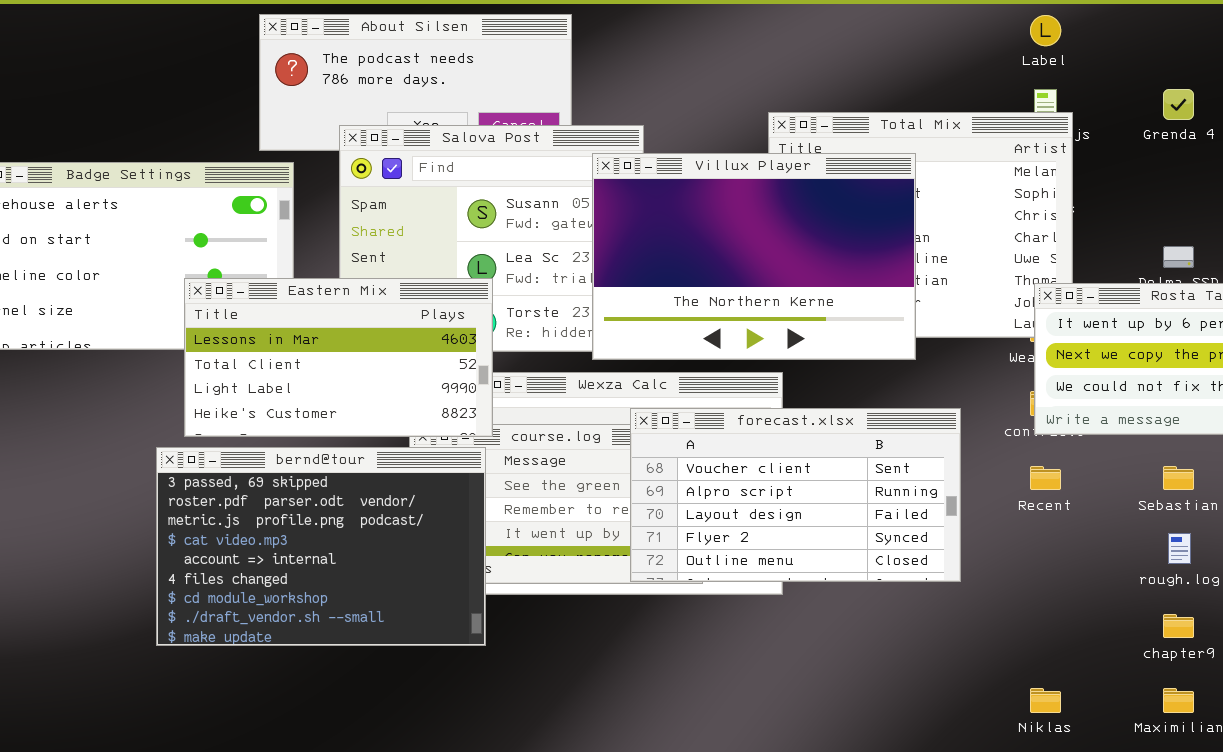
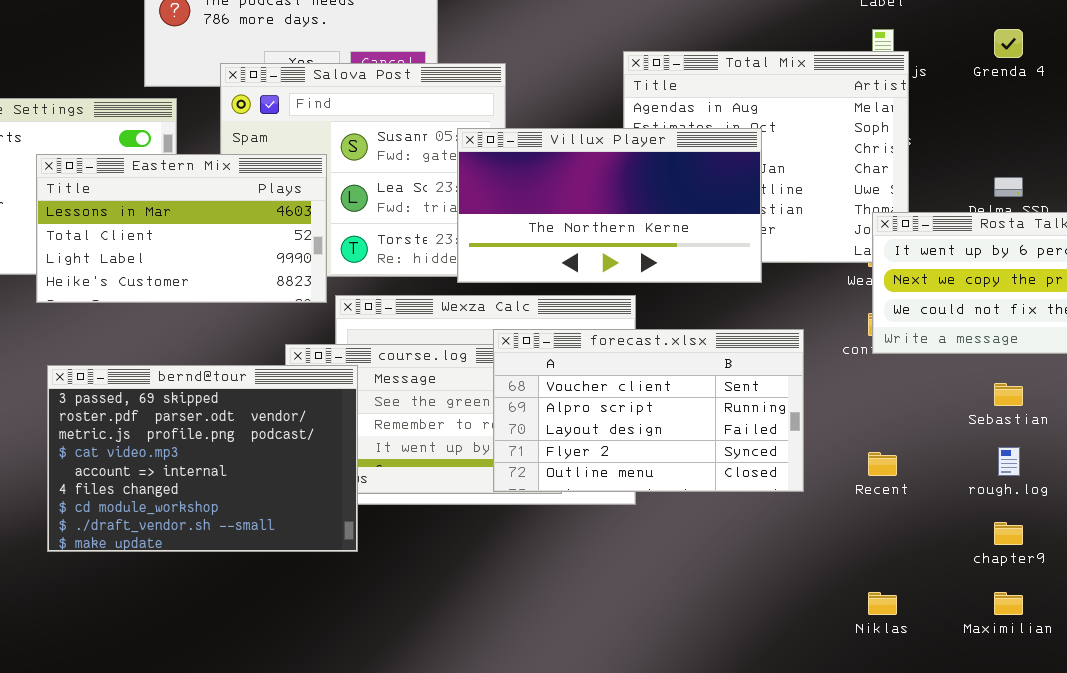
Villux Player: [592,153,916,360] -> [457,128,762,283], resized
Eastern Mix: [184,278,493,437] -> [36,154,327,303], moved
Recent: [1030,466,1061,490] -> [868,452,897,476], moved

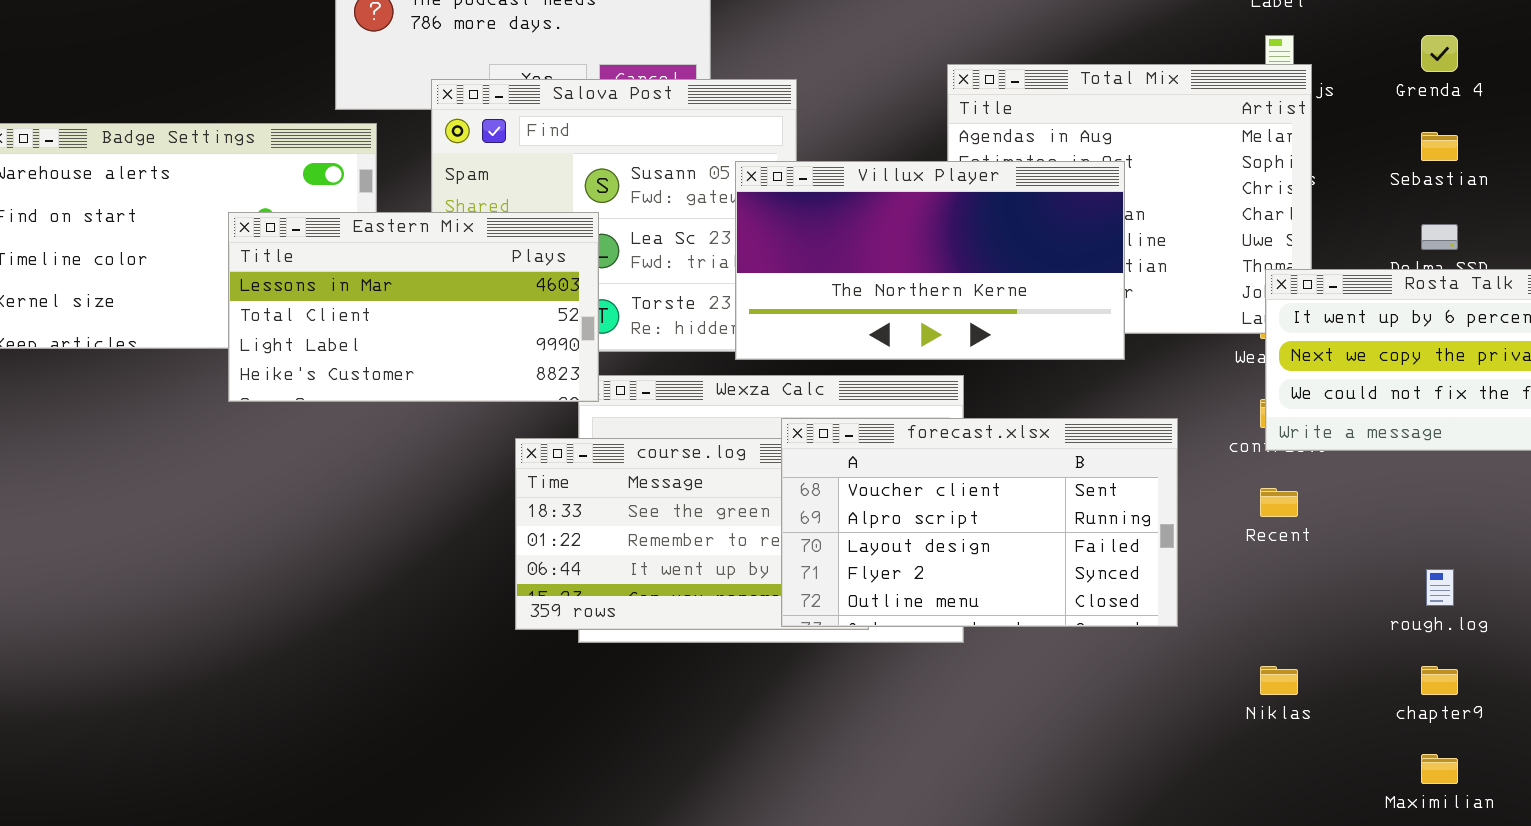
Eastern Mix: [36,154,327,303] -> [228,212,599,402], moved
bernd@tour: [47,365,358,552] -> none, closed
Sebastian: [994,383,1023,406] -> [1421,132,1458,161], moved
Recent: [868,452,897,476] -> [1260,488,1298,517], moved
Niklas: [868,592,897,615] -> [1260,666,1298,695], moved

